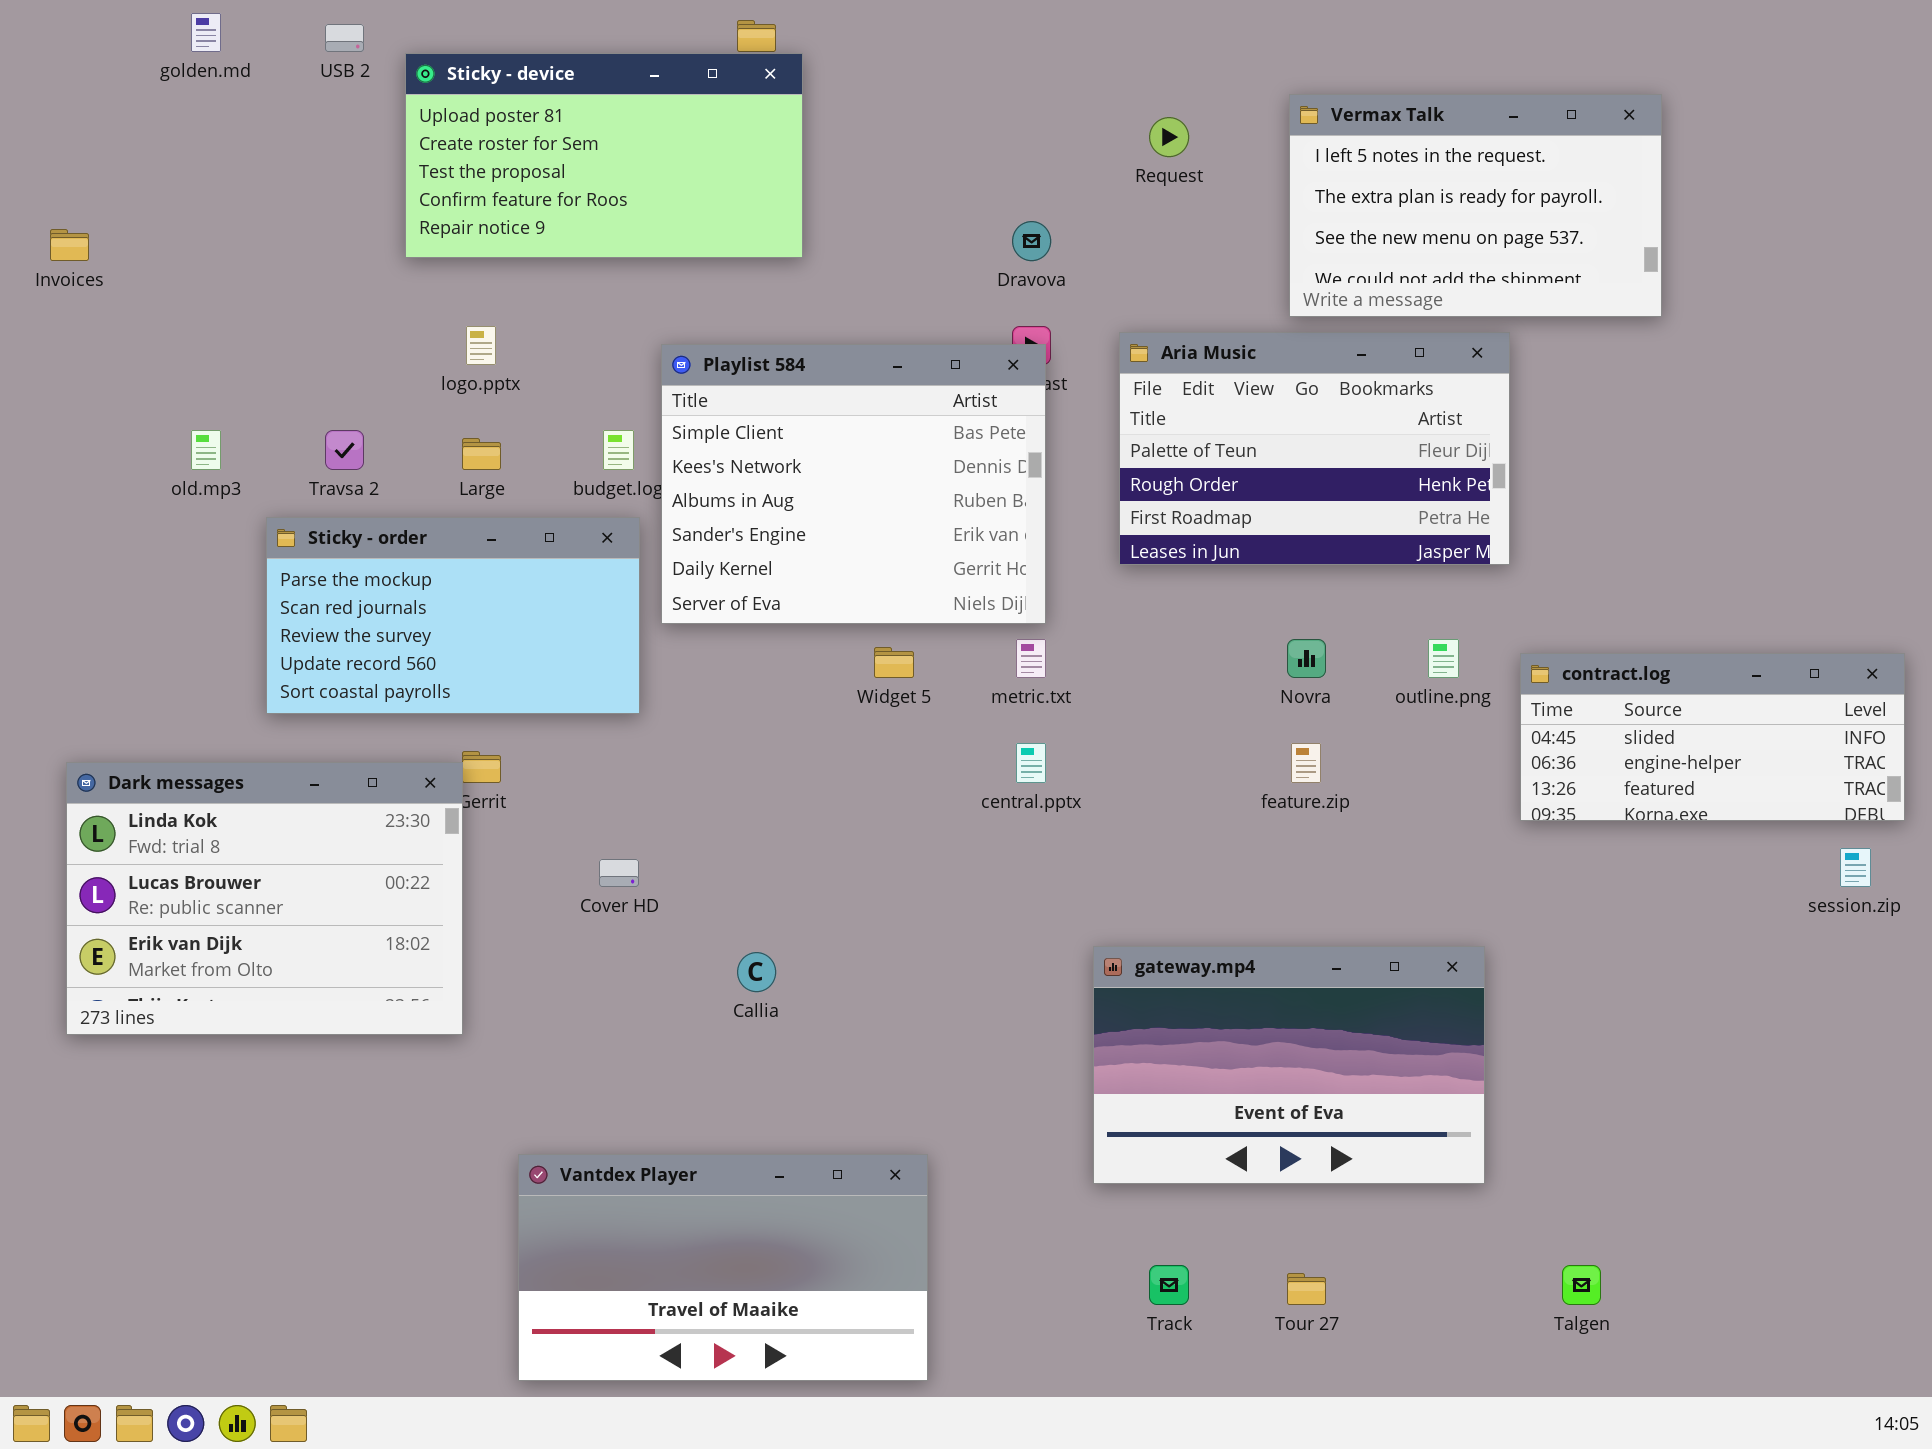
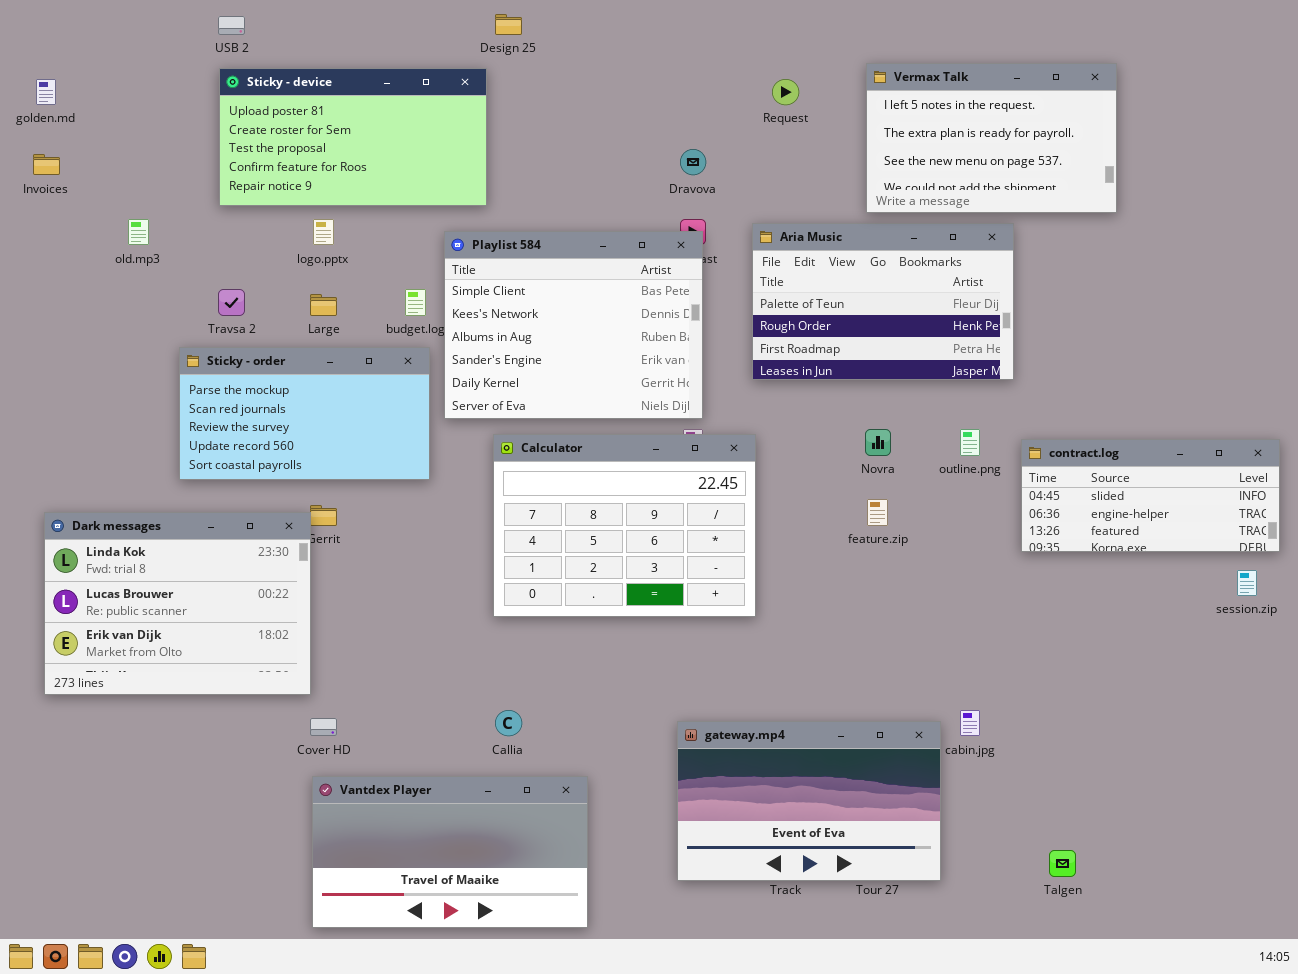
golden.md: [191,13,221,52] -> [36,79,56,105], moved
Sticky - device: [405,53,803,258] -> [219,68,487,206], moved
old.mp3: [191,430,221,470] -> [128,219,149,245], moved
Calculator: none -> [493,434,756,617], opened
Cover HD: [599,859,639,887] -> [310,718,337,736], moved
gateway.mp4: [1093,946,1485,1184] -> [677,721,941,881], moved
Callia: [737,952,776,992] -> [495,710,522,736], moved
Vantdex Player: [518,1154,928,1381] -> [312,776,588,928], moved

